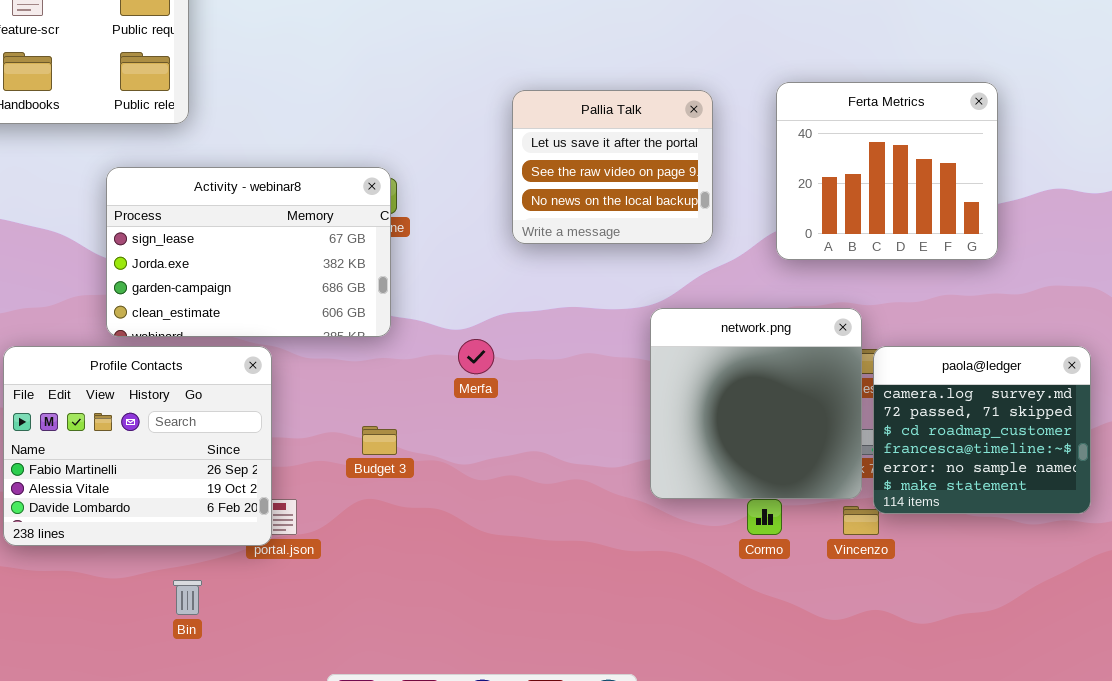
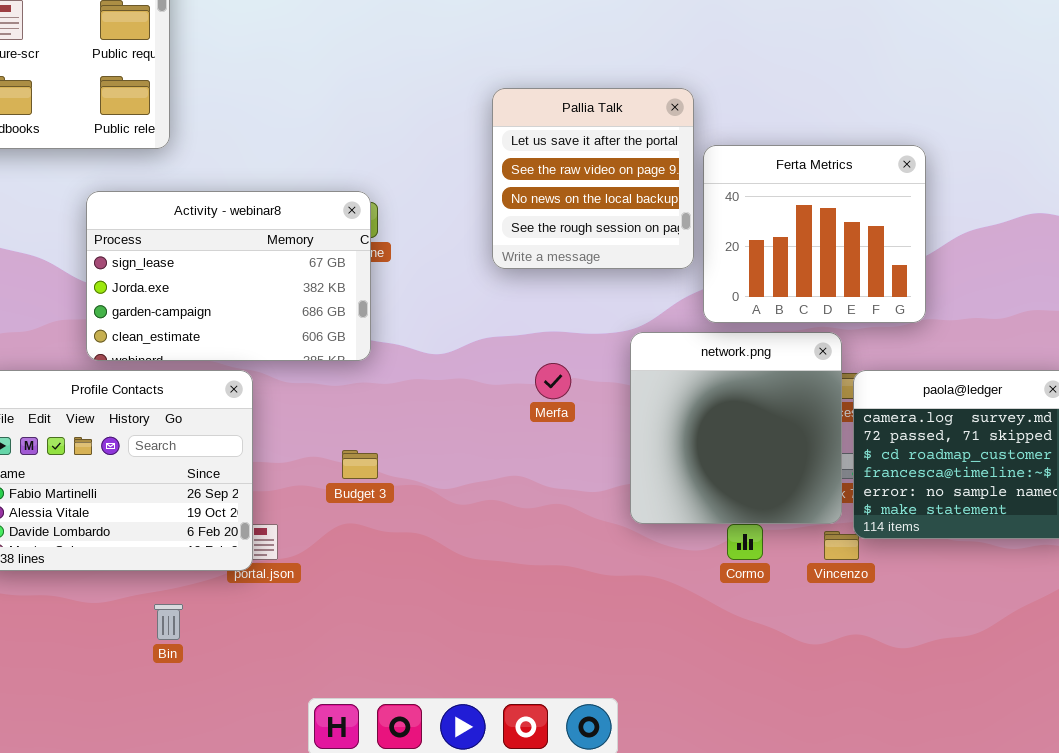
Ferta Metrics: [776,82,998,260] -> [703,145,926,323], moved
Pallia Talk: [512,90,713,244] -> [492,88,694,269], resized
Merfa: [458,339,494,374] -> [535,363,571,399], moved

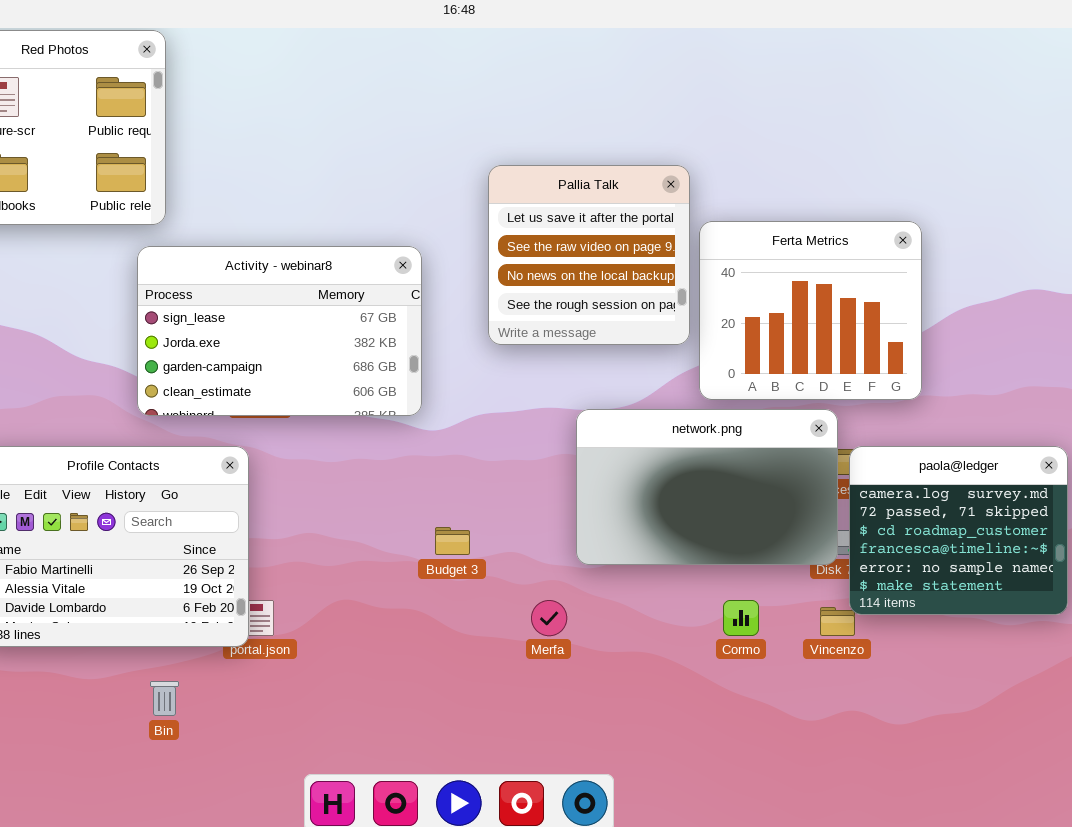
Activity - webinar8: [86,191,371,361] -> [137,246,422,416], moved
network.png: [630,332,842,524] -> [576,409,838,565], resized
Merfa: [535,363,571,399] -> [531,600,567,636], moved
Budget 3: [342,450,378,479] -> [435,527,470,555], moved

